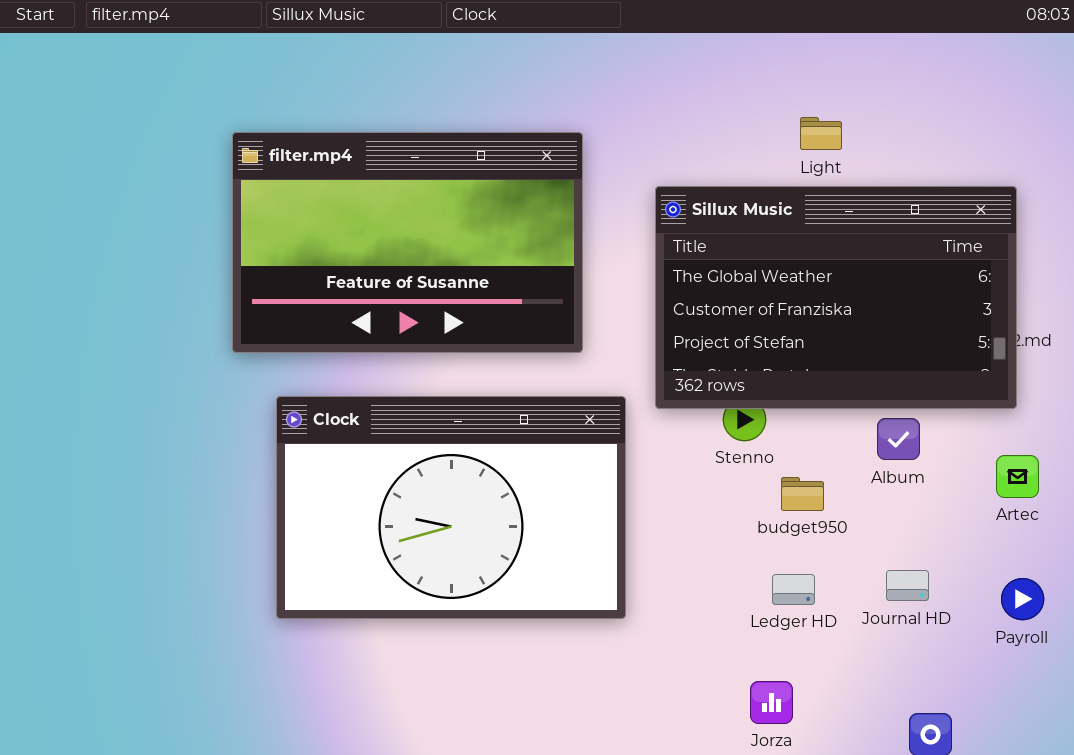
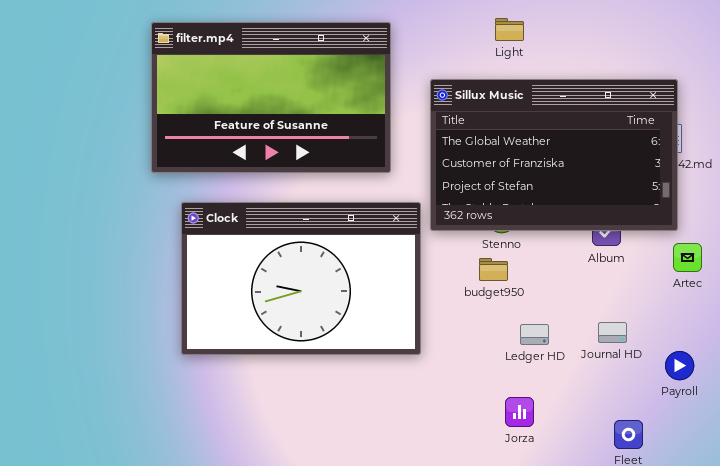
Light: [800,117,842,150] -> [495,18,524,41], moved
Sillux Music: [655,186,1017,409] -> [430,79,678,231], moved
budget950: [781,477,824,511] -> [479,258,508,281], moved
Payroll: [1001,578,1044,620] -> [665,351,694,380], moved

